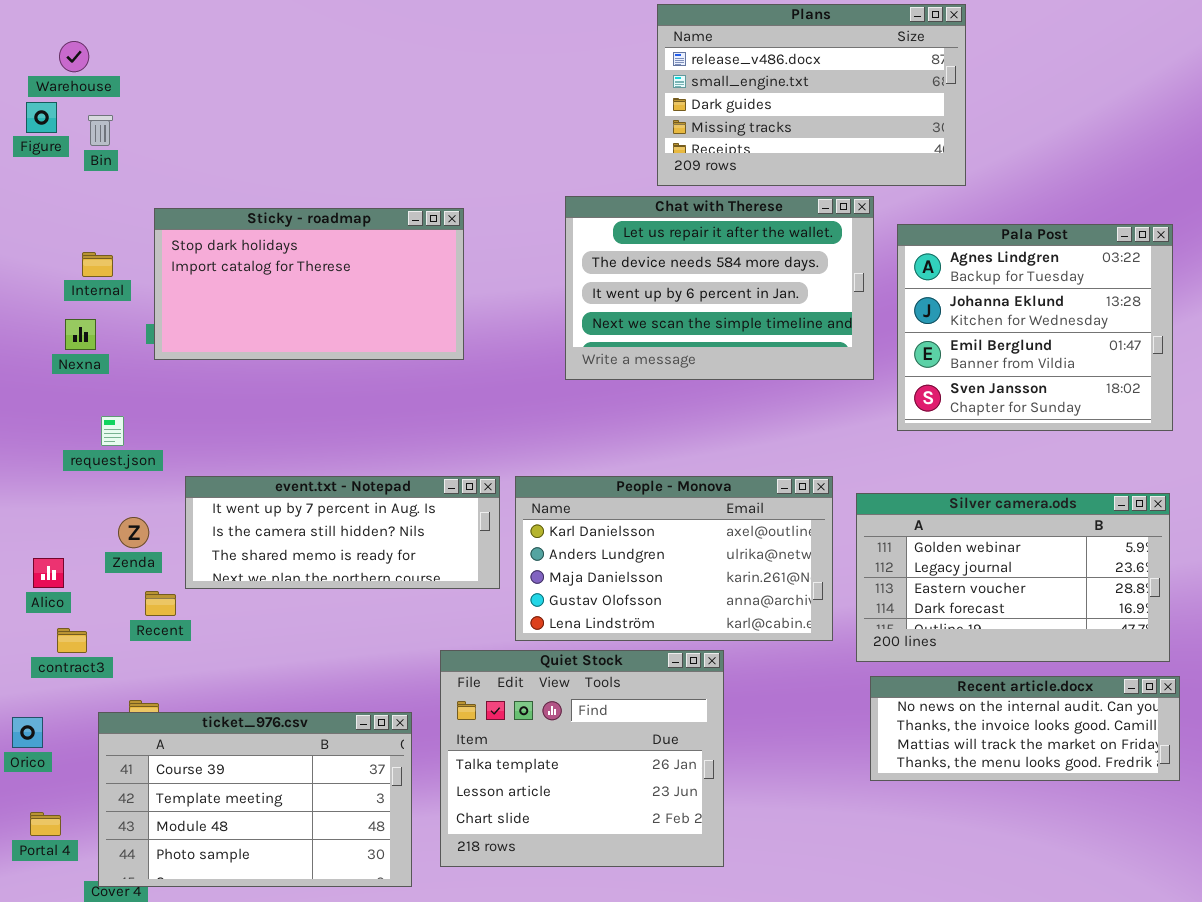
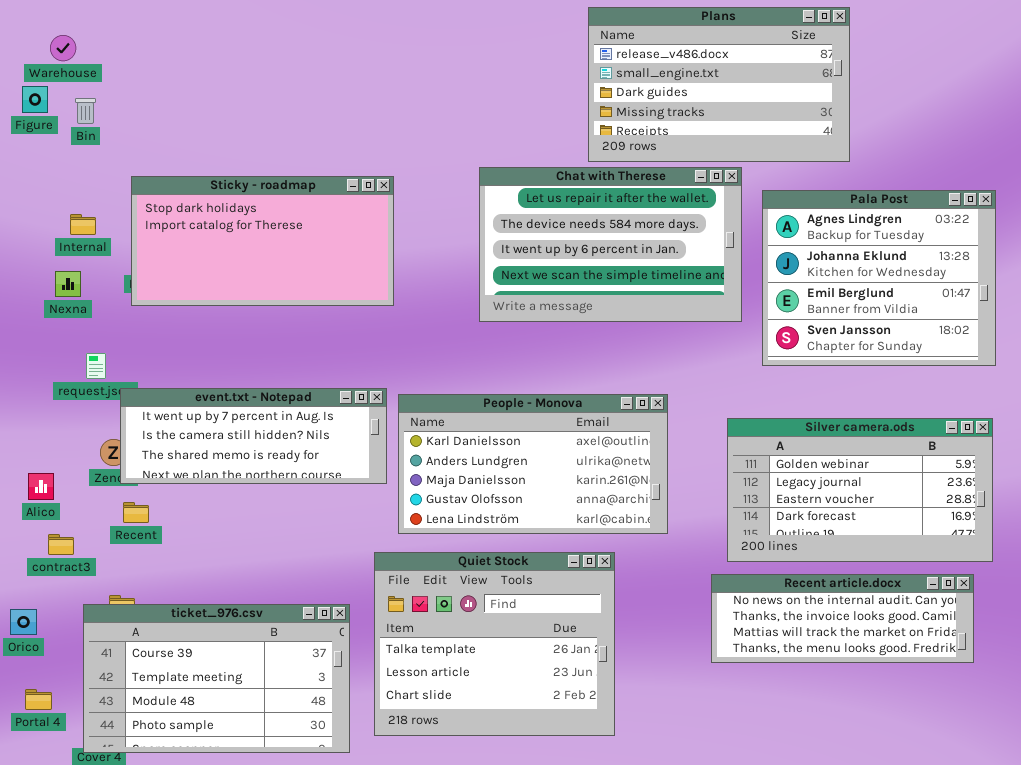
Plans: [657,4,966,186] -> [588,7,850,162], moved
event.txt - Notepad: [185,476,500,589] -> [120,388,387,484], moved
People - Monova: [515,476,833,641] -> [398,394,668,534], moved
Recent article.docx: [870,676,1180,781] -> [711,574,974,663], moved

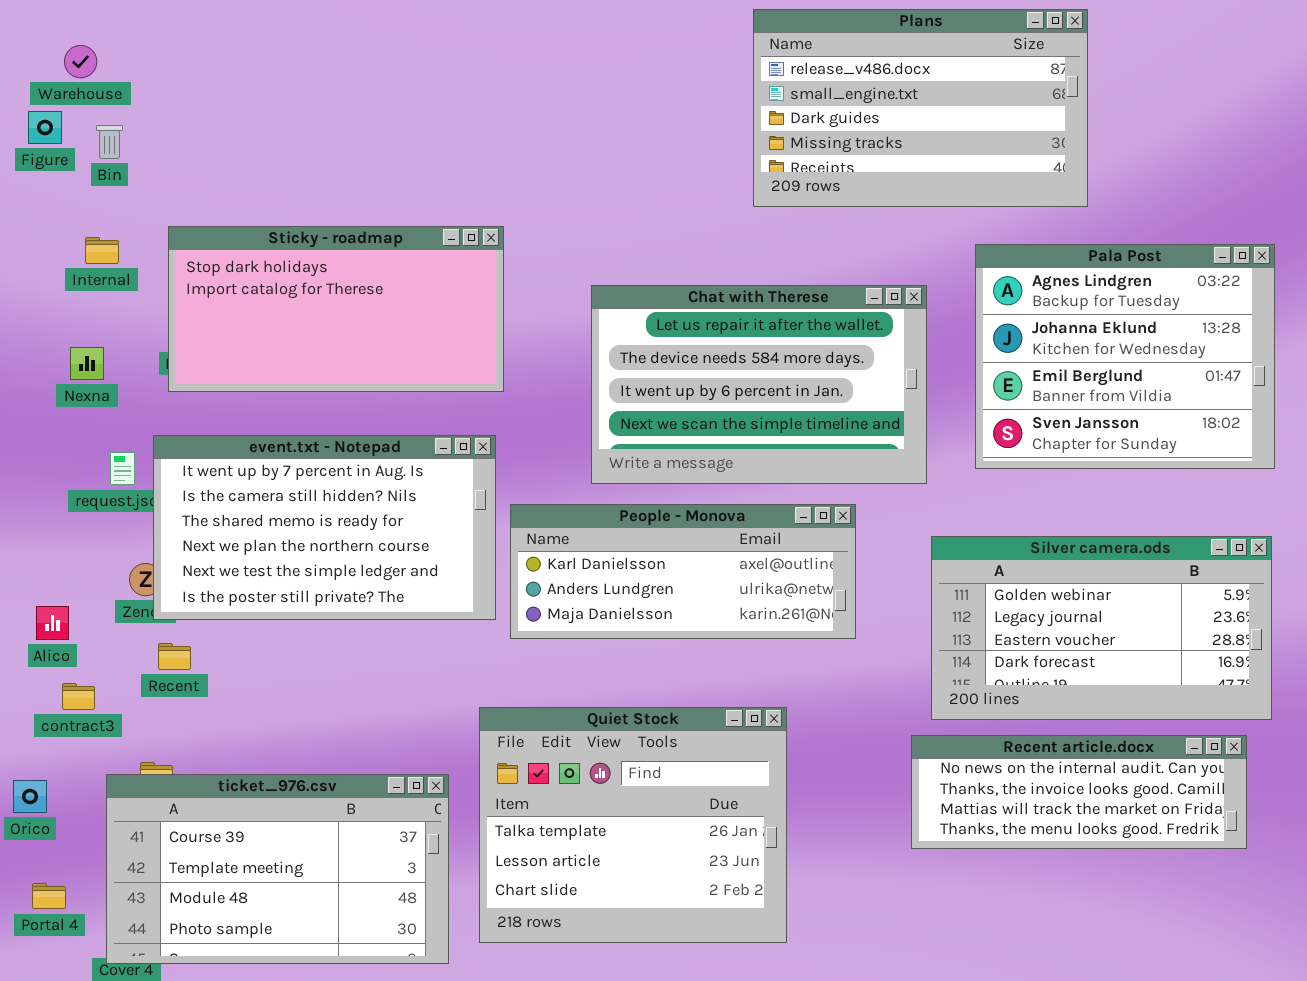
Chat with Therese: [479,167,742,322] -> [591,285,927,484], moved
Internal: [70,214,96,235] -> [85,237,119,264], moved
event.txt - Notepad: [120,388,387,484] -> [153,435,496,620], resized
People - Monova: [398,394,668,534] -> [510,504,856,639], resized

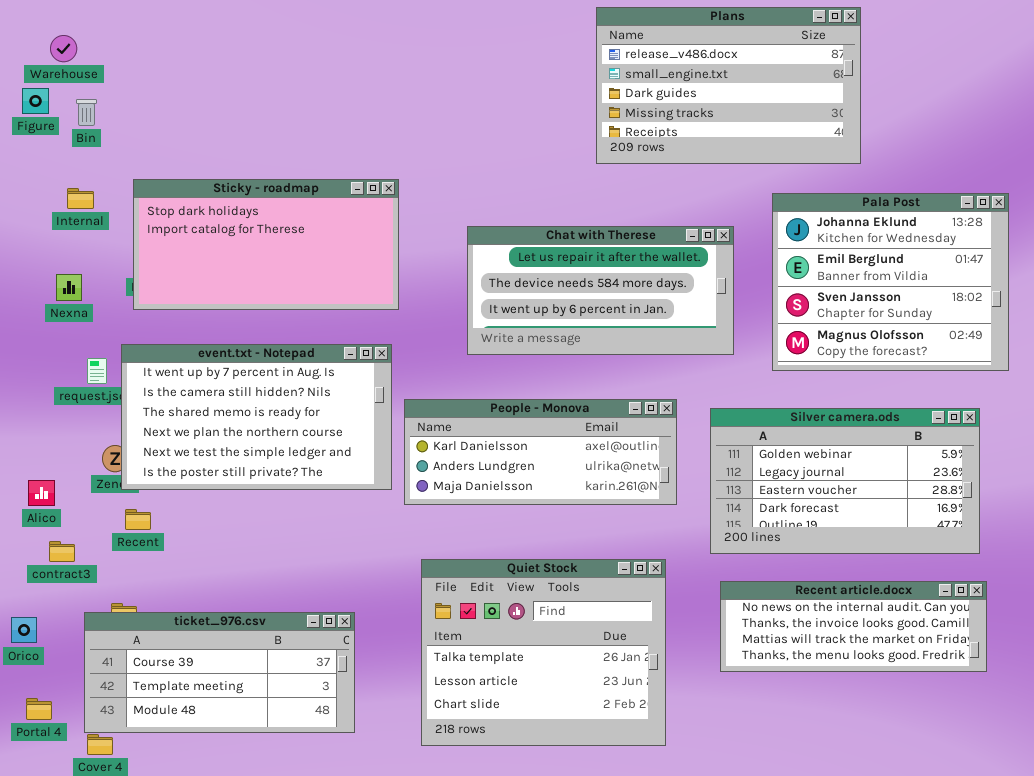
Pala Post: [975,244,1275,469] -> [772,193,1009,371], scrolled down 1 row
Chat with Therese: [591,285,927,484] -> [467,226,734,355], resized
Silver camera.ods: [931,536,1272,720] -> [710,408,980,554], moved
Quiet Stock: [479,707,787,943] -> [421,559,666,746], moved
ticket_976.csv: [106,774,449,964] -> [84,612,355,733], resized

